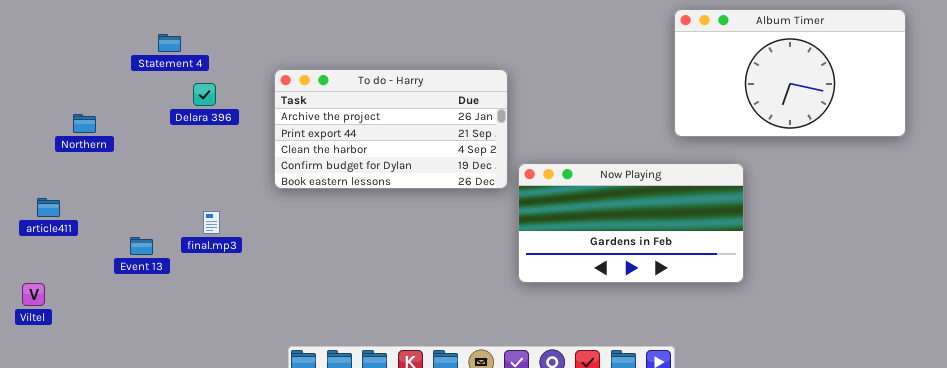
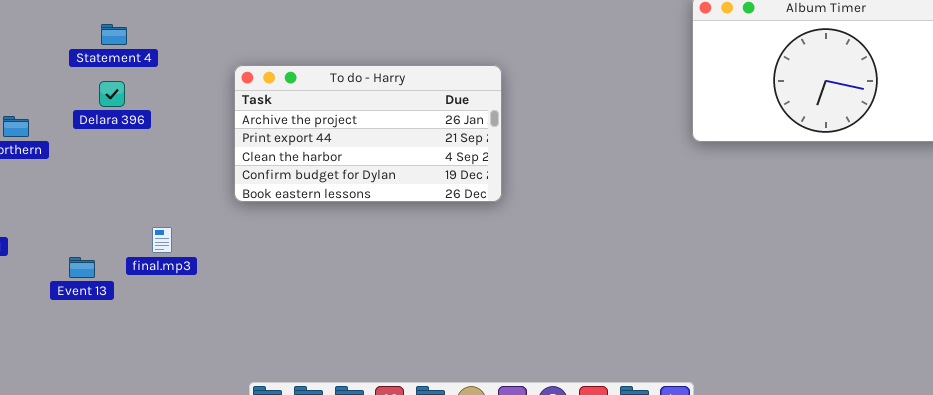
Delara 396: [193,83,216,106] -> [99,81,125,107], moved
Now Playing: [518,163,744,283] -> none, closed

